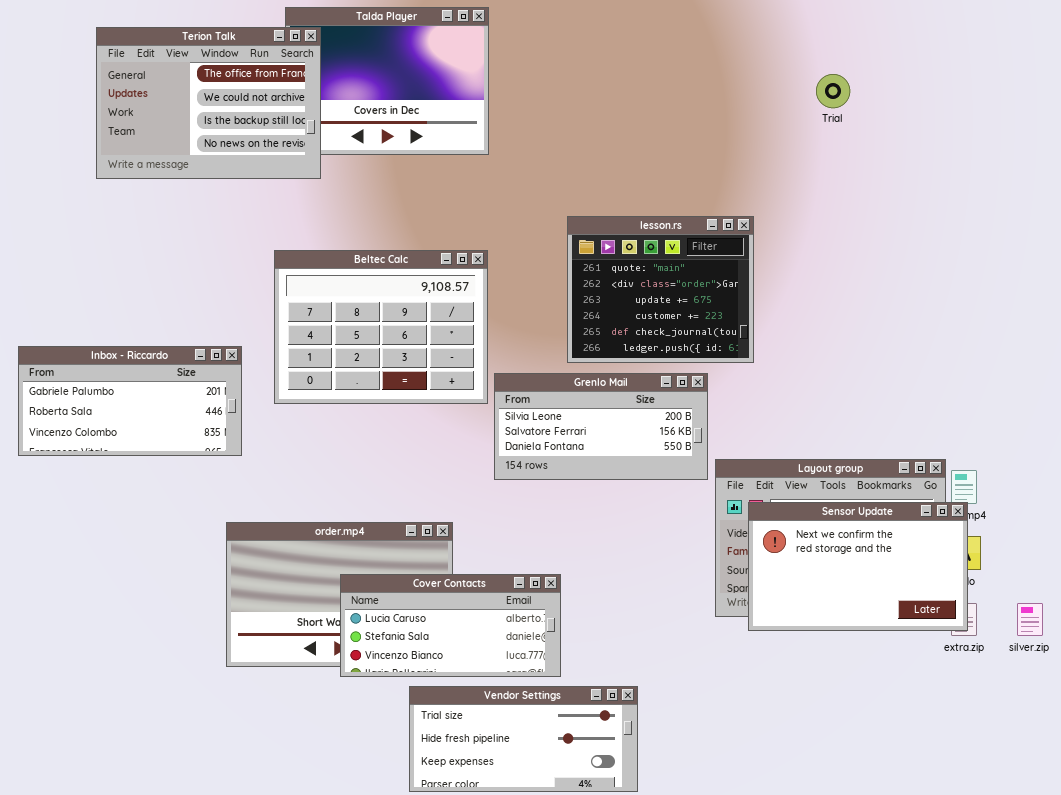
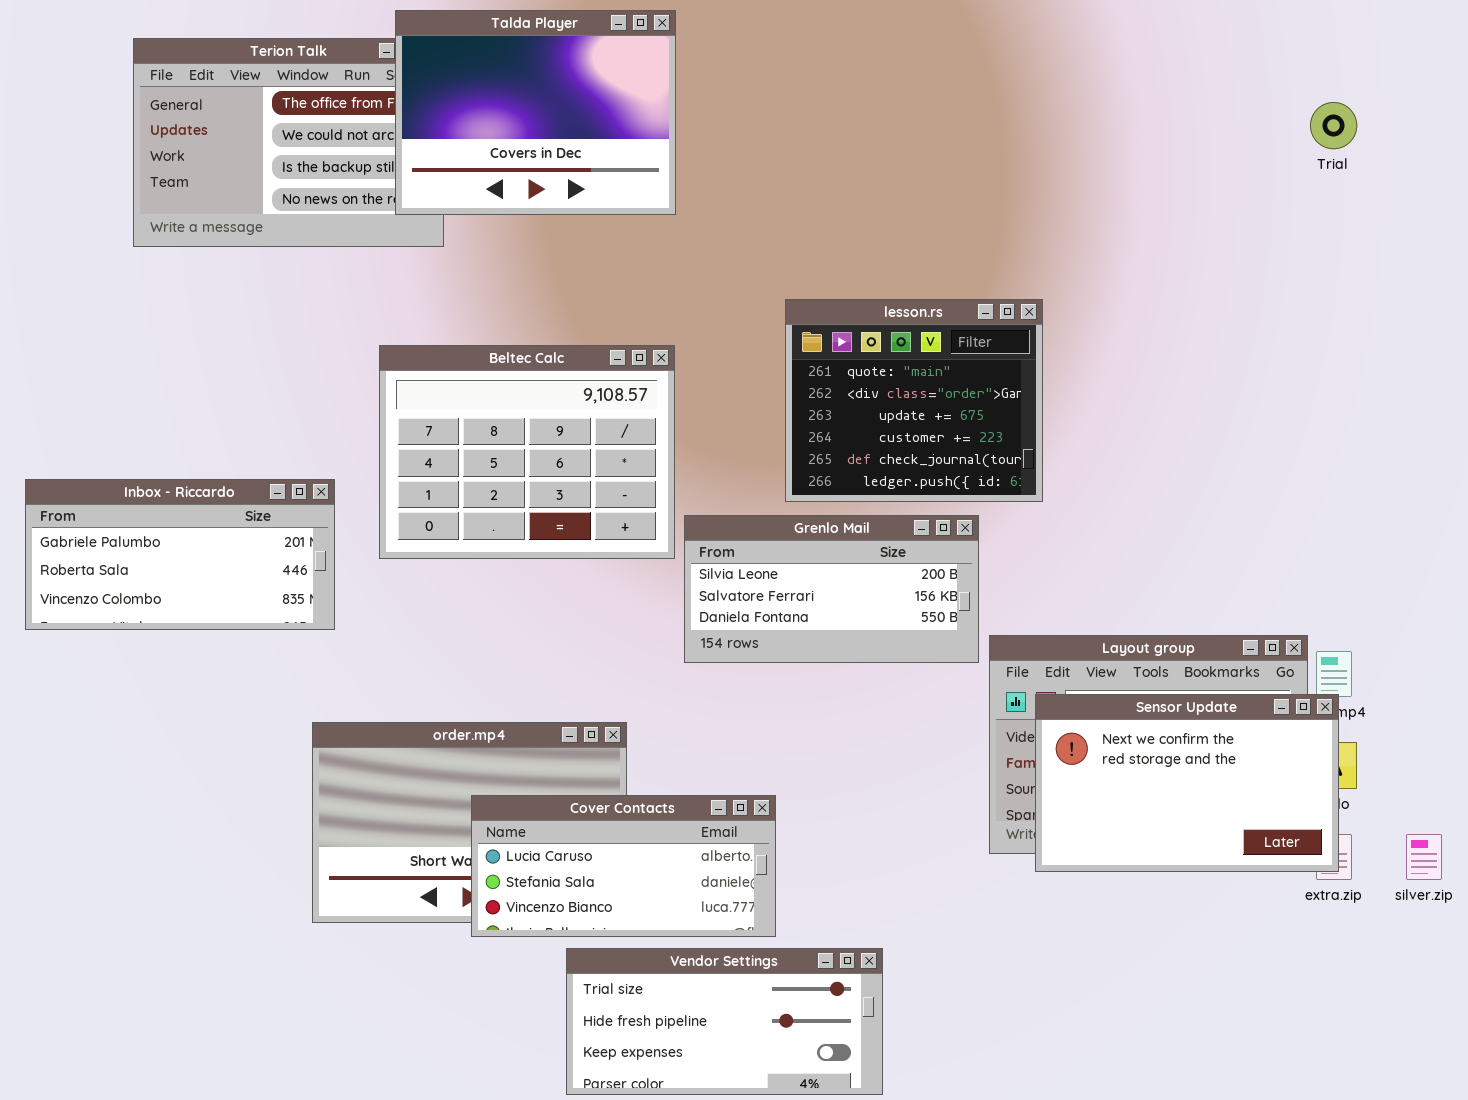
Talda Player: [285,7,489,155] -> [395,10,676,215], raised
Trial: [816,74,850,108] -> [1310,102,1357,149], moved

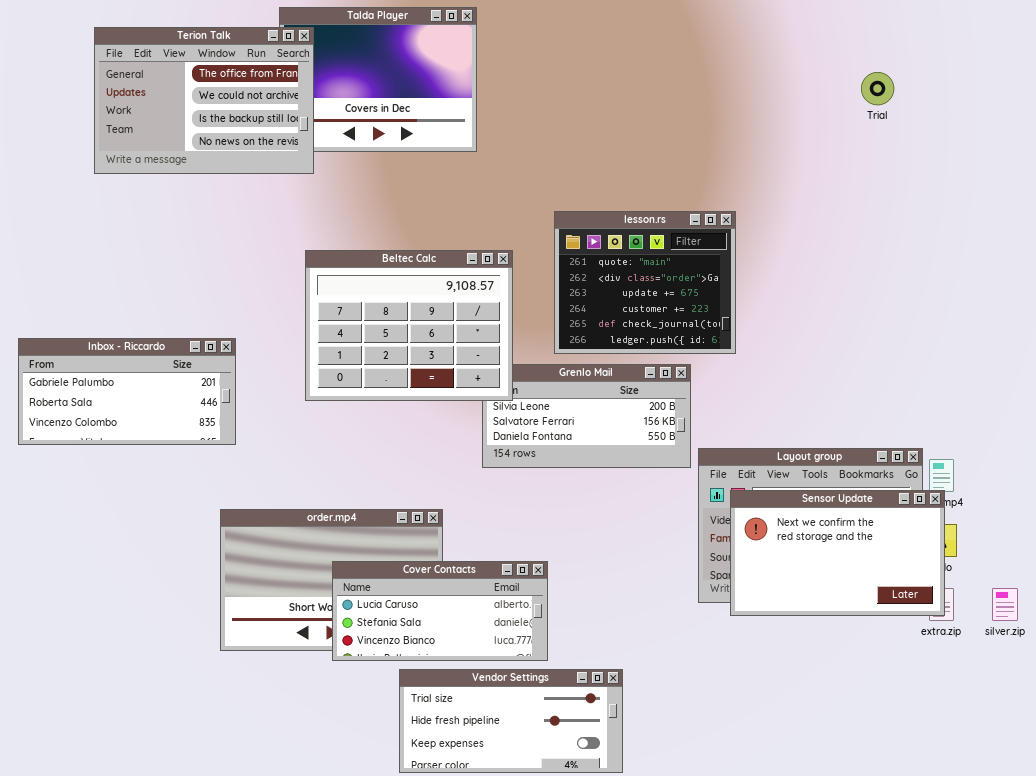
Terion Talk: [133,38,444,247] -> [94,27,314,174], raised
Trial: [1310,102,1357,149] -> [861,72,894,105], moved
Beltec Calc: [379,345,675,559] -> [305,250,513,401], moved

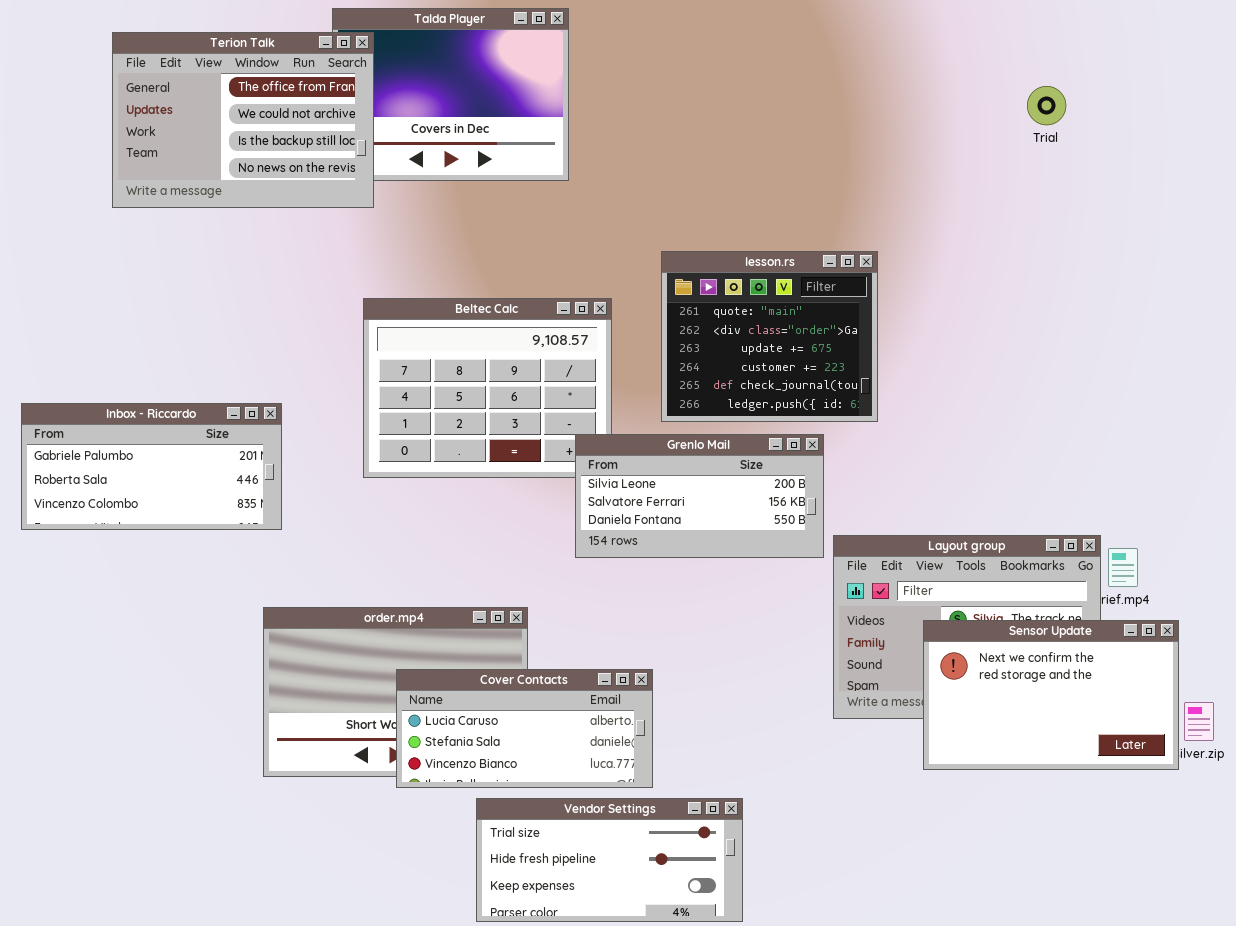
Grenlo Mail: [482,364,691,468] -> [575,434,824,558], raised
Sensor Update: [730,490,945,616] -> [923,620,1179,770], moved

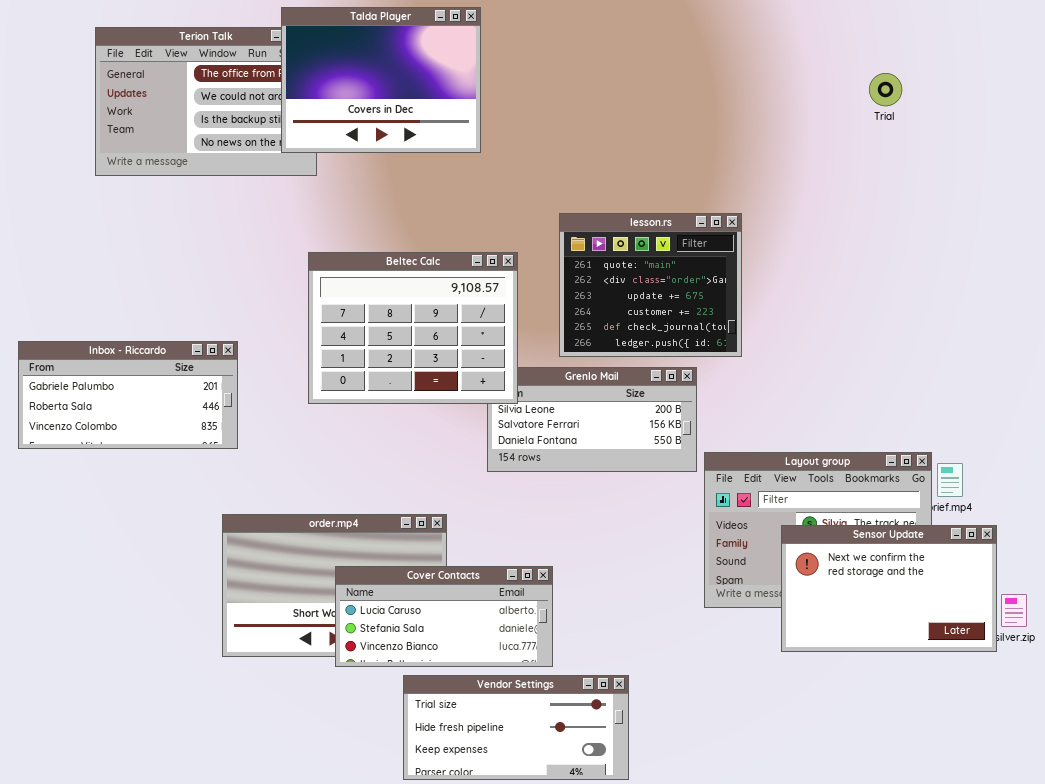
Talda Player: [332,8,569,181] -> [281,7,481,153], raised
Beltec Calc: [363,298,612,478] -> [308,252,518,404], raised

